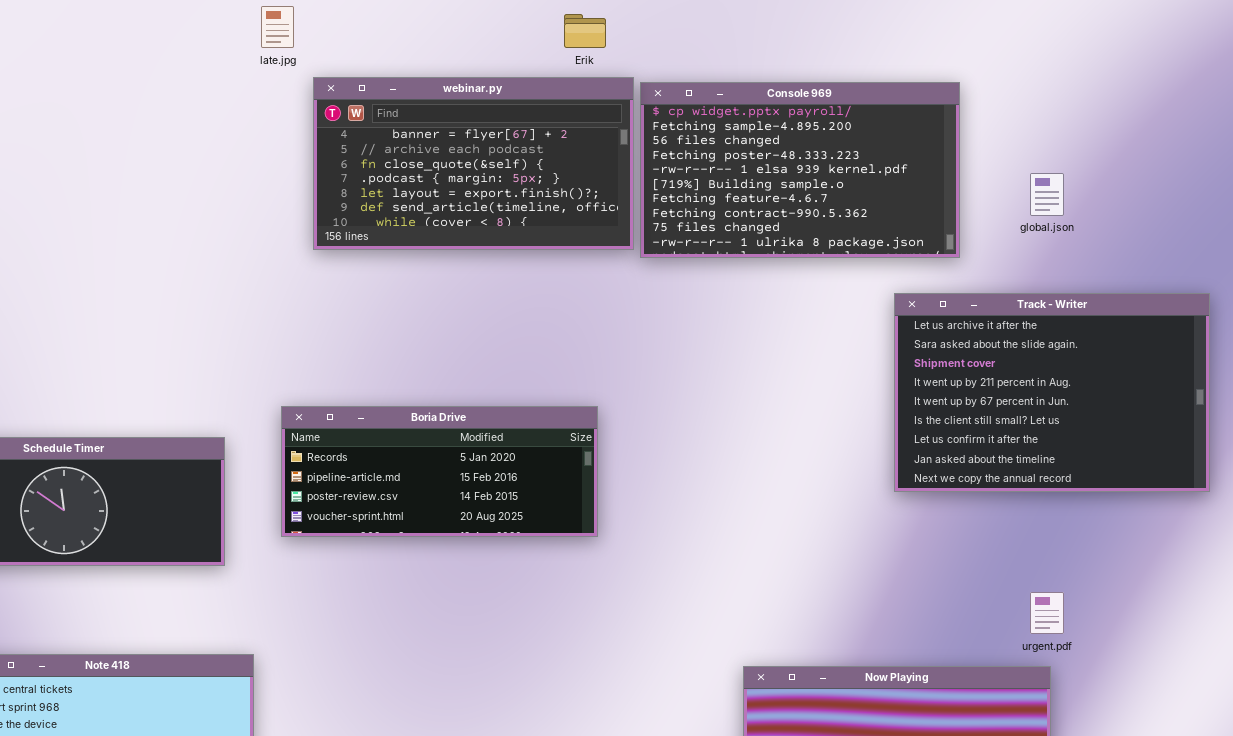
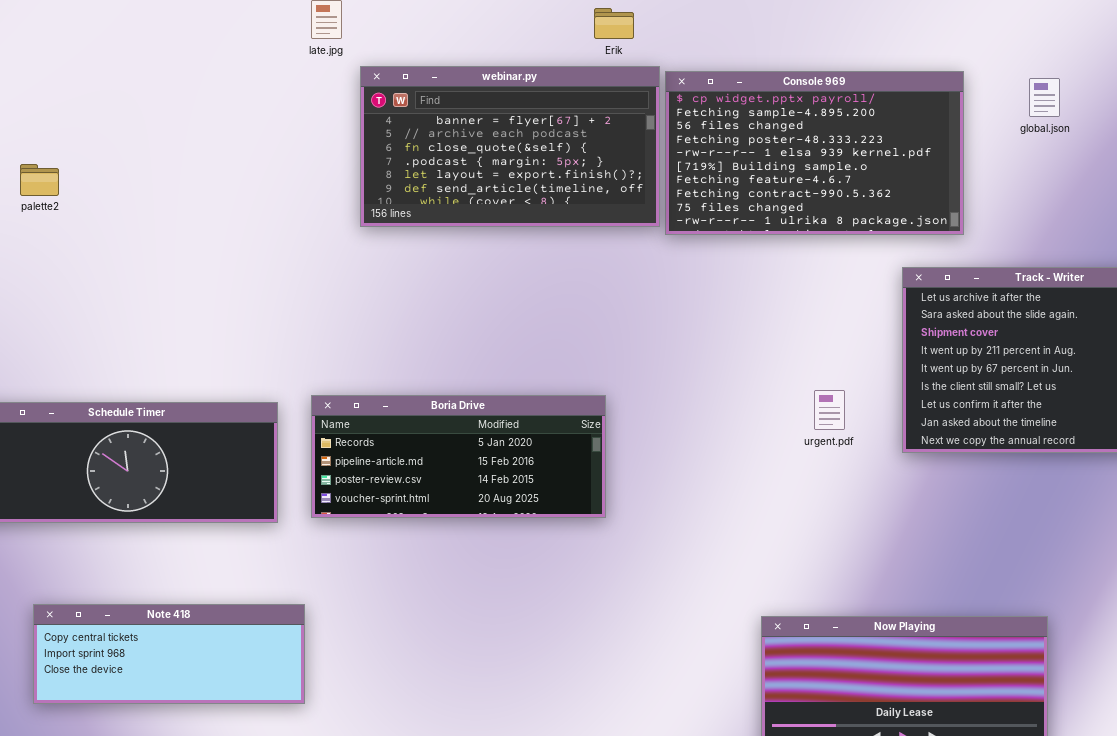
global.json: [1030,173,1064,216] -> [1029,78,1060,117], moved
Boria Drive: [281,406,598,537] -> [311,395,606,518], moved
urgent.pdf: [1030,592,1064,634] -> [814,390,845,430], moved

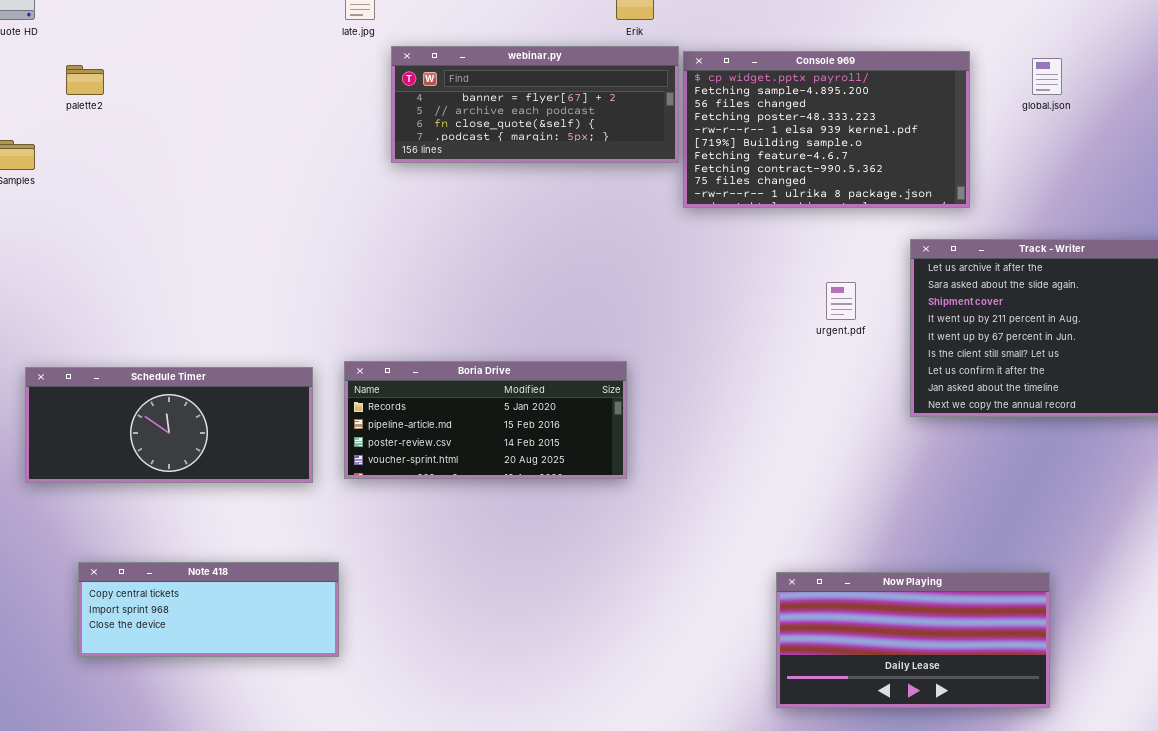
webinar.py: [360,66,660,227] -> [391,46,679,163], resized
palette2: [20,164,59,196] -> [66,65,104,95], moved
urgent.pdf: [814,390,845,430] -> [826,282,856,320], moved

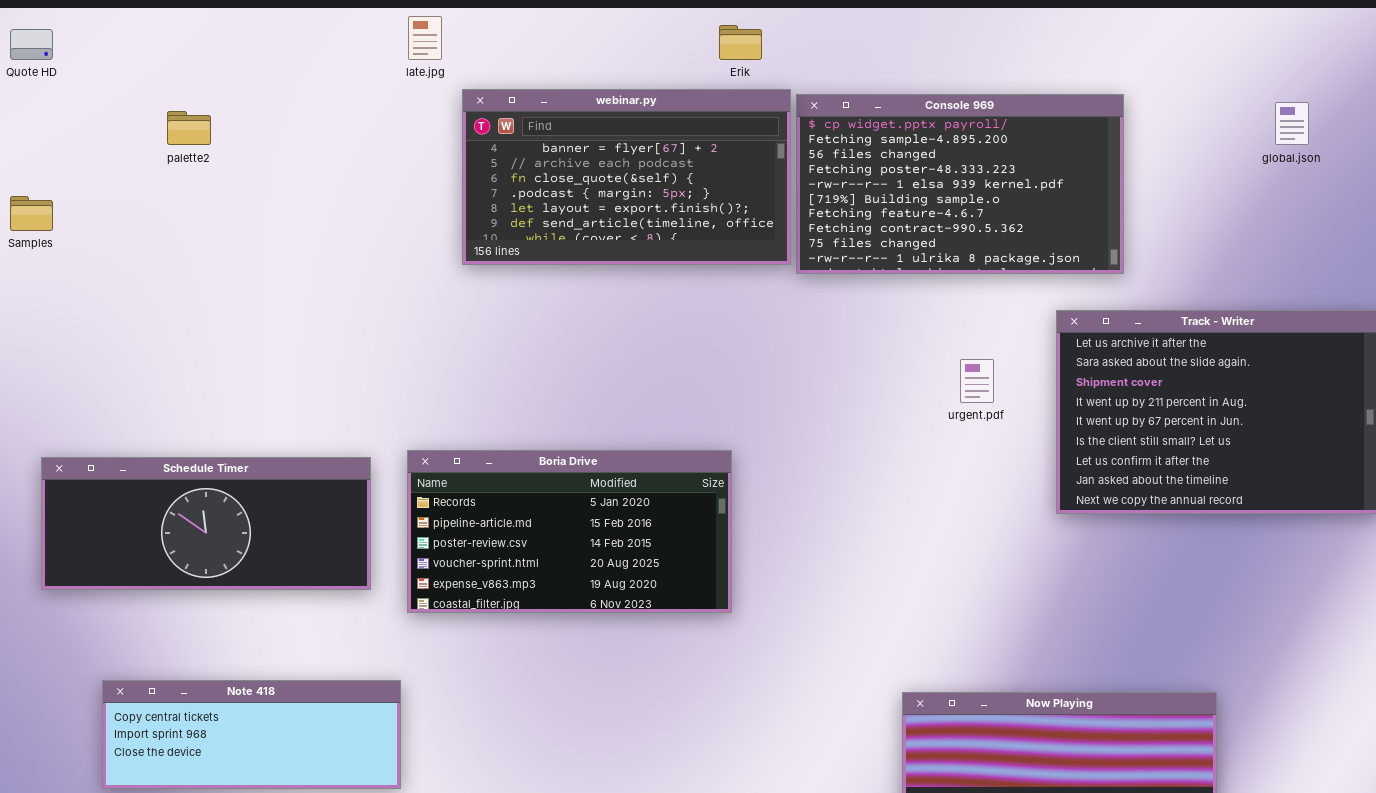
webinar.py: [391,46,679,163] -> [462,89,791,265], resized
global.json: [1032,58,1062,95] -> [1275,102,1309,145], moved
palette2: [66,65,104,95] -> [167,111,211,145], moved
Boria Drive: [344,361,627,479] -> [407,450,732,613], resized

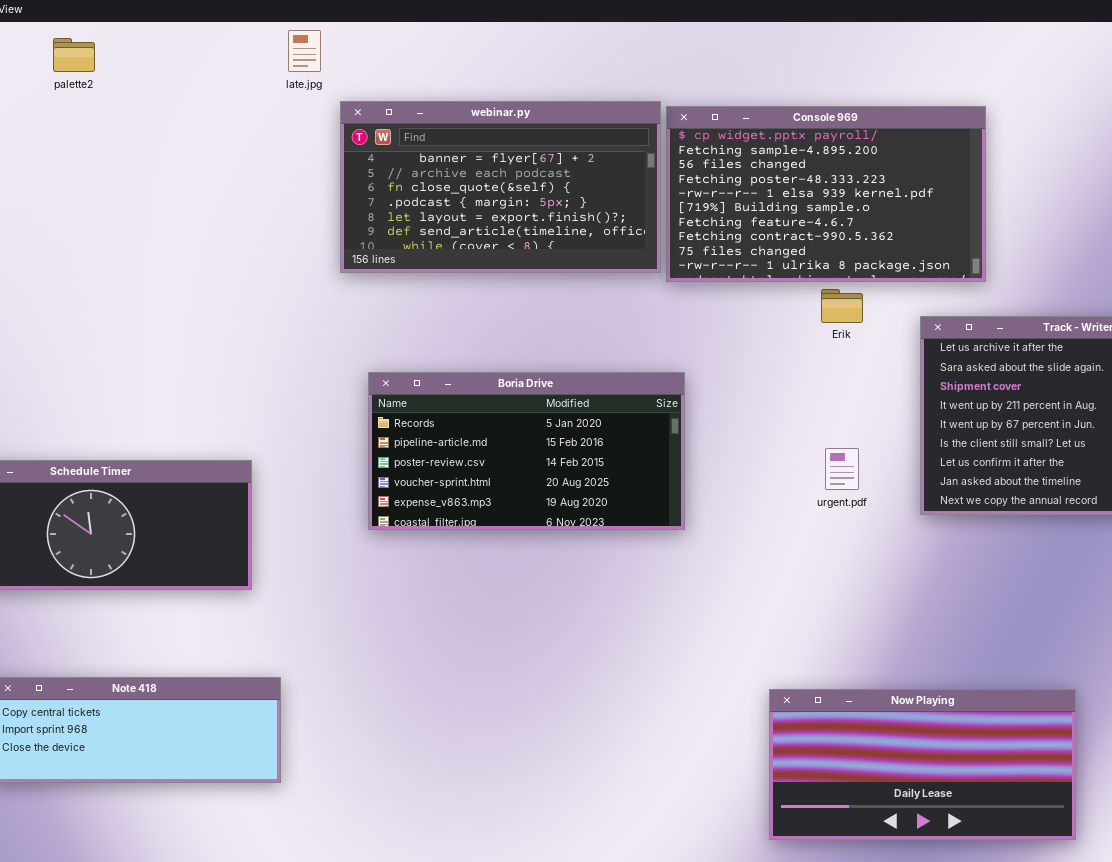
Erik: [719,25,762,60] -> [821,289,863,323], moved
palette2: [167,111,211,145] -> [53,38,95,72], moved
urgent.pdf: [960,359,994,403] -> [825,448,859,490], moved
Boria Drive: [407,450,732,613] -> [368,372,685,530], moved

